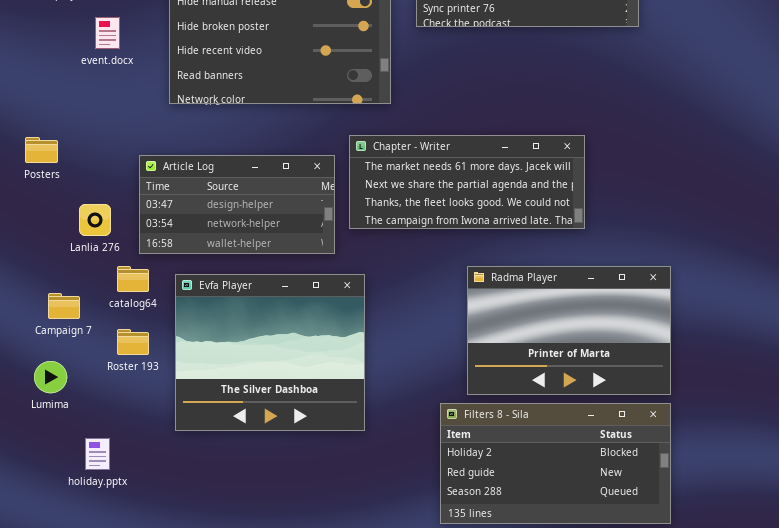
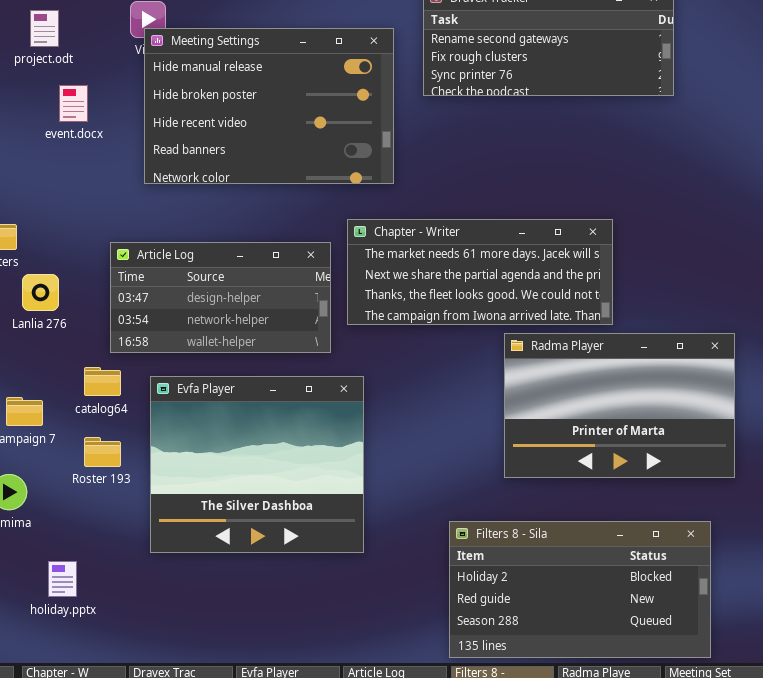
Lanlia 276: [79,204,111,236] -> [22,274,59,311], moved
Radma Player: [467,266,671,395] -> [504,333,735,478], moved

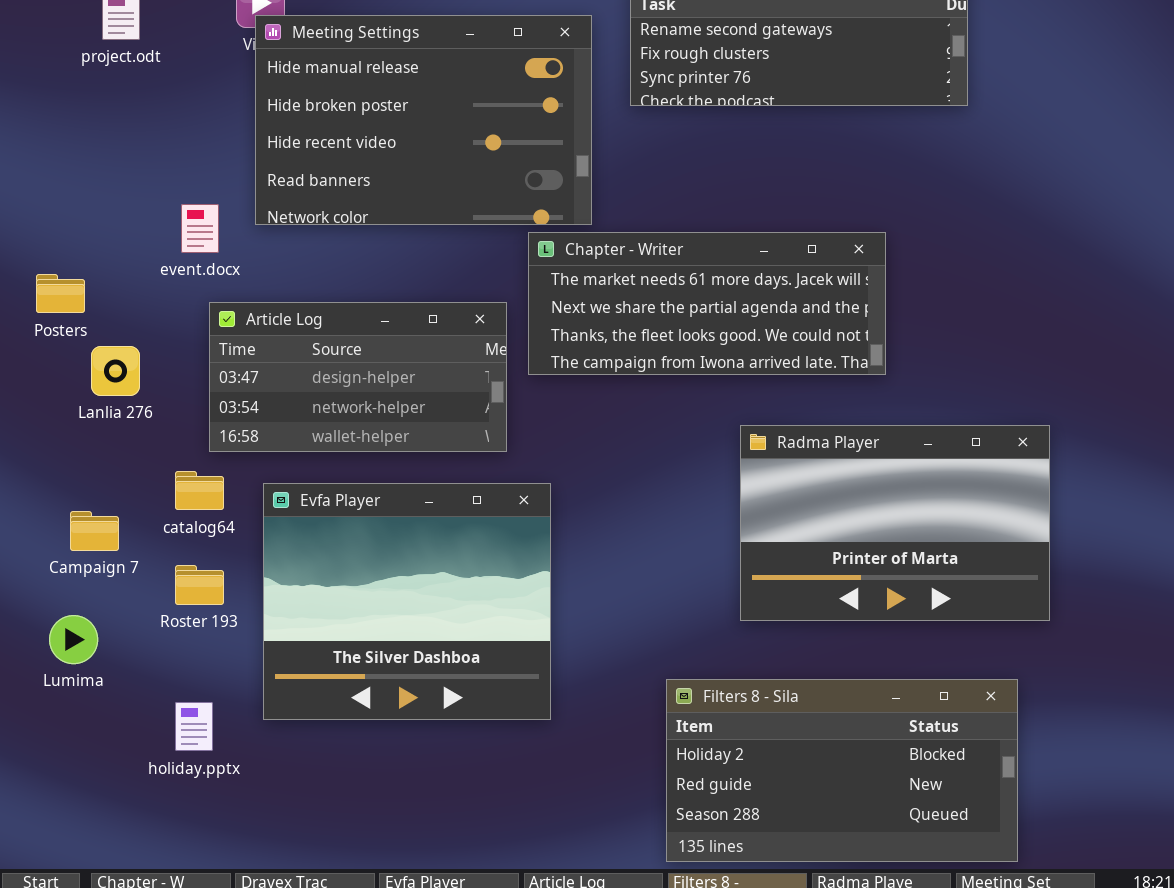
event.docx: [59,85,88,122] -> [181,204,219,253], moved
Chapter - Writer: [347,219,613,325] -> [528,232,886,375], moved
holiday.pptx: [48,561,77,597] -> [175,702,213,751], moved

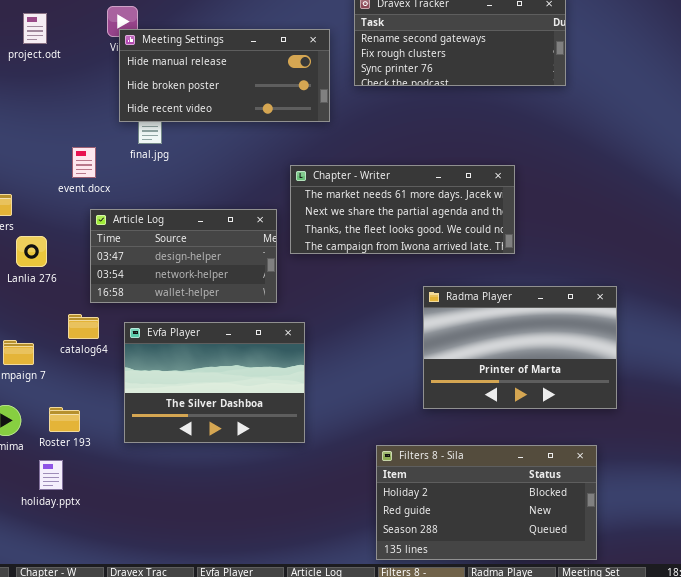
Meeting Settings: [255,15,592,225] -> [119,29,330,122], resized
Evfa Player: [263,483,551,720] -> [124,322,305,443], resized
Roster 193: [175,565,224,605] -> [49,407,80,432], moved
holiday.pptx: [175,702,213,751] -> [39,460,63,490], moved

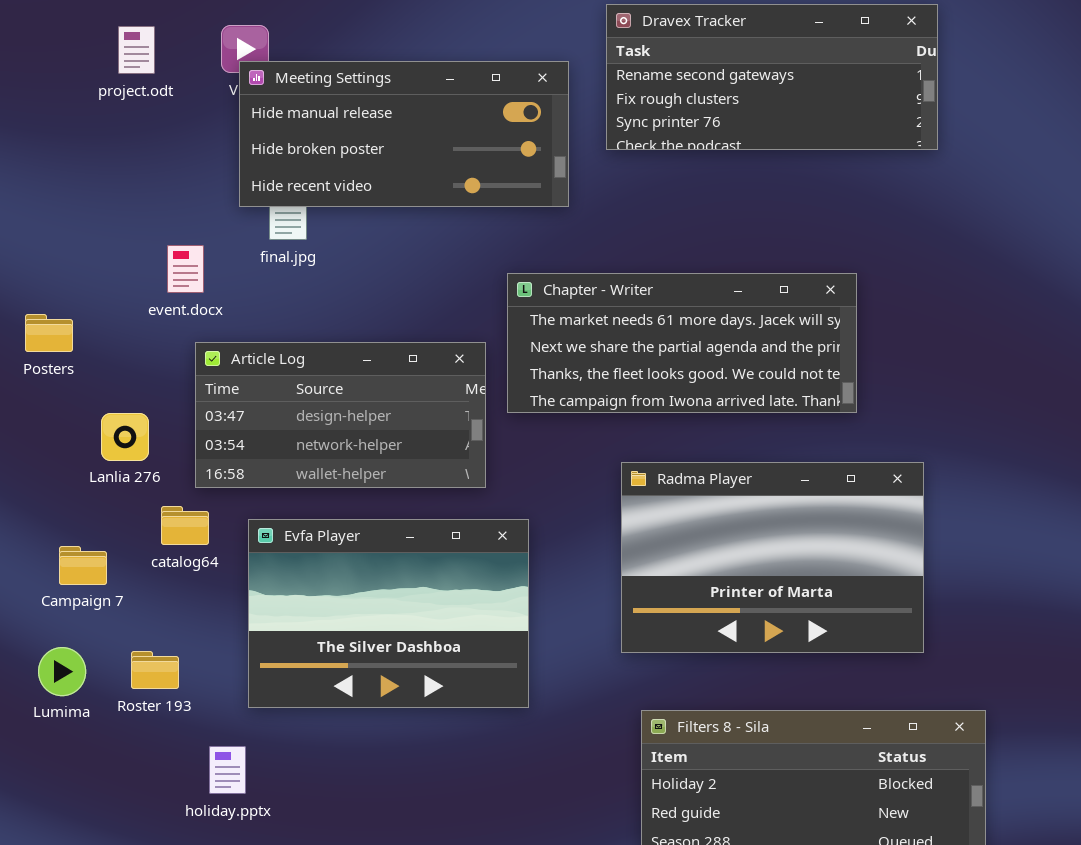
project.odt: [23,13,47,44] -> [118,26,155,74], moved
Lanlia 276: [16,236,47,267] -> [101,413,149,461], moved
Radma Player: [423,286,617,409] -> [621,462,924,653], moved
holiday.pptx: [39,460,63,490] -> [209,746,246,794], moved

